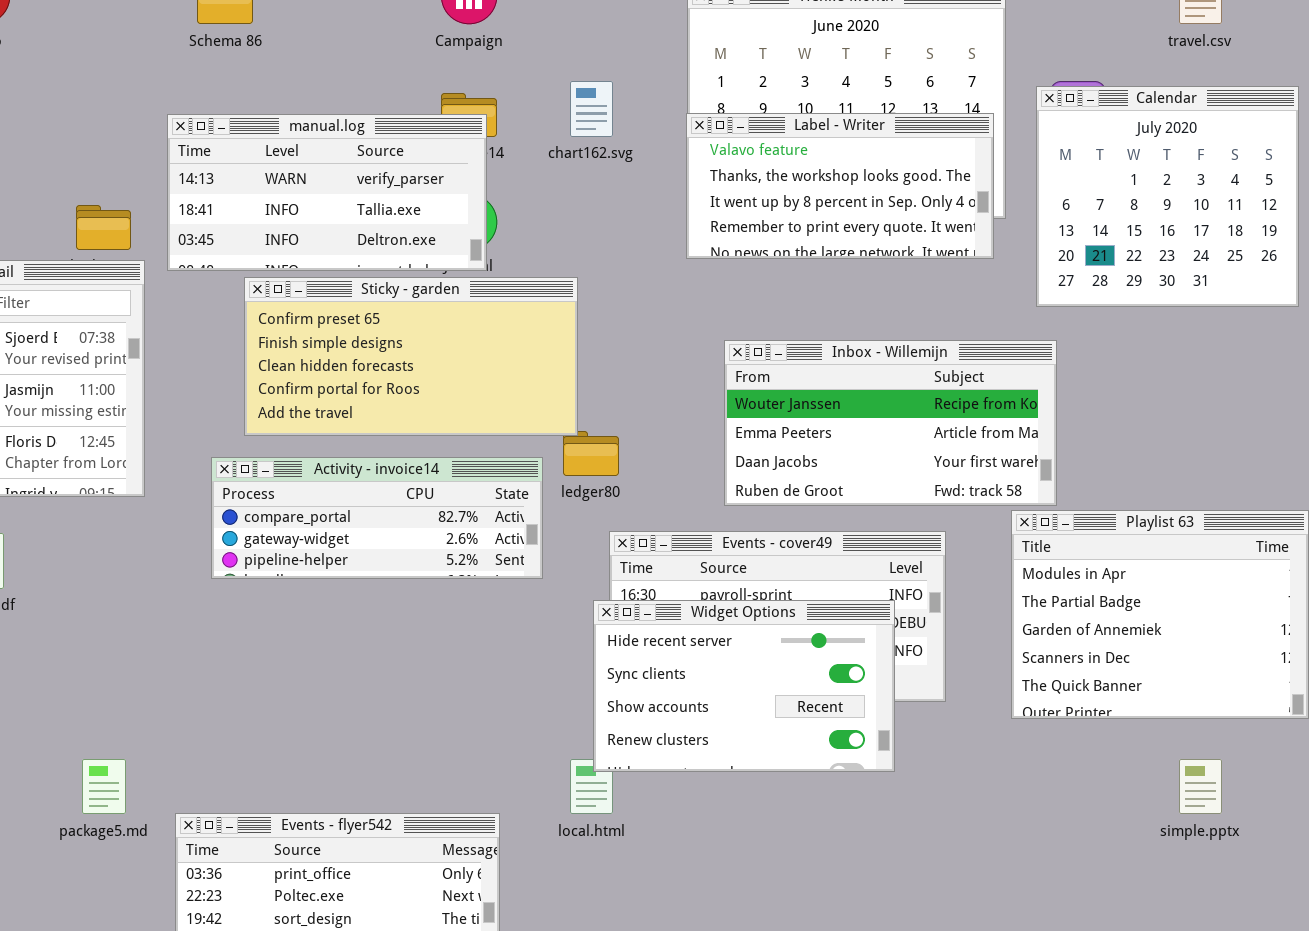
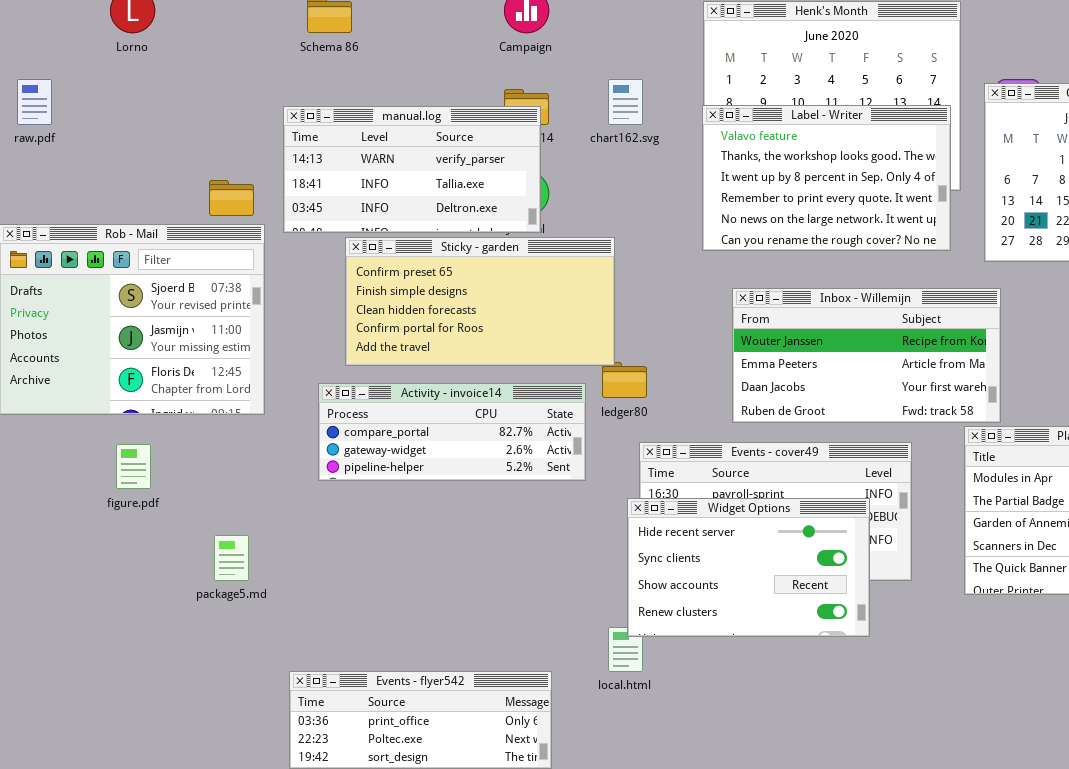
Label - Writer: [686,113,994,259] -> [702,105,951,251], resized
package5.md: [82,759,126,814] -> [214,535,249,581], moved

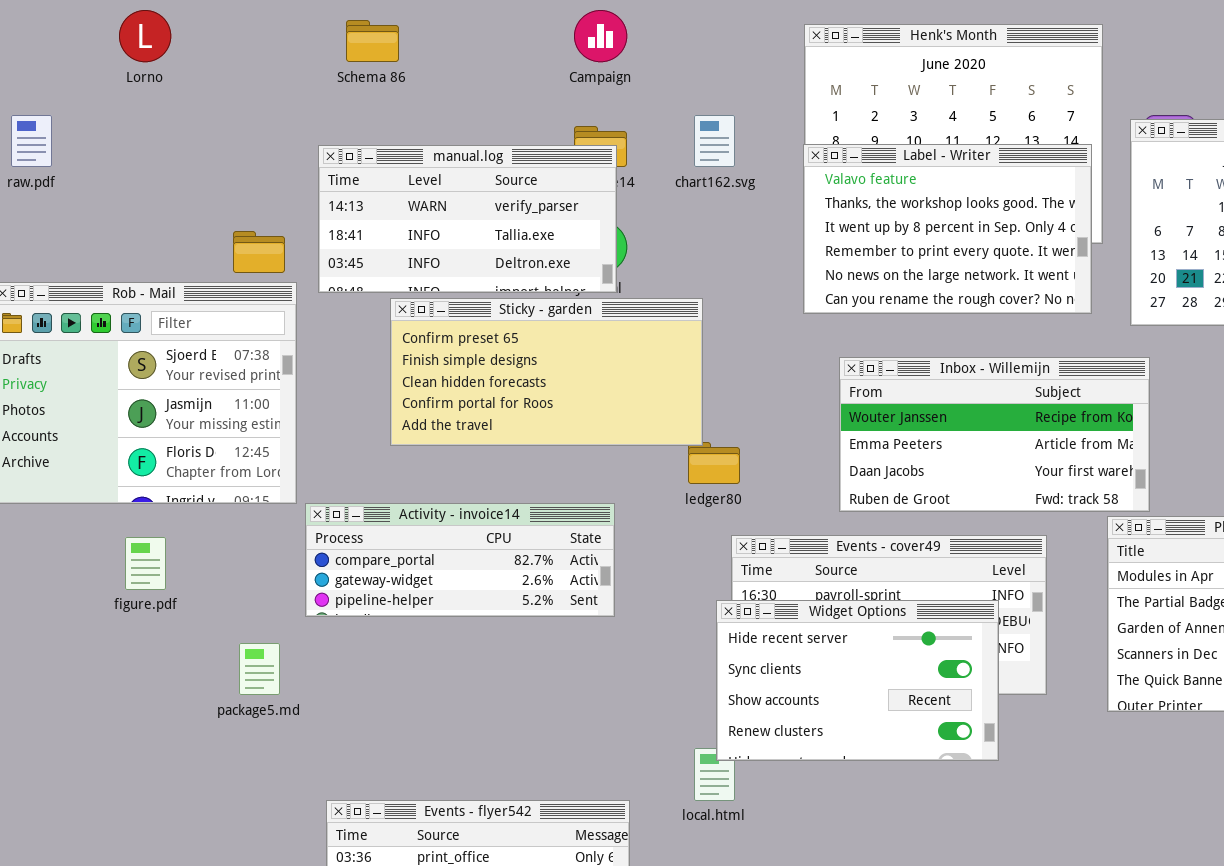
Activity - invoice14: [318,383,586,481] -> [305,503,615,617], moved

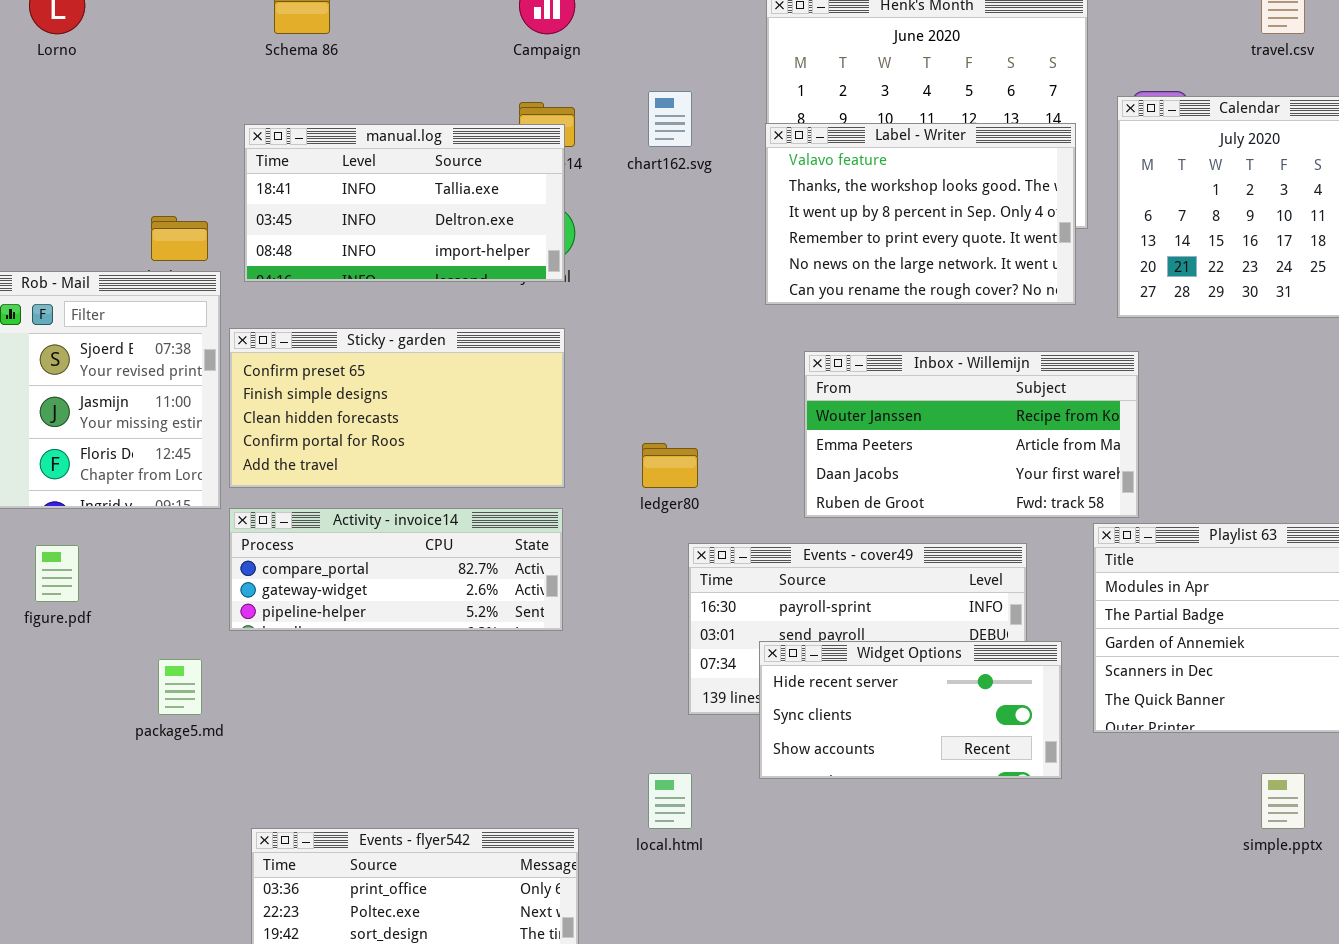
manual.log: [318,145,617,293] -> [244,124,565,282], scrolled down 1 row
Sticky - garden: [390,298,703,446] -> [229,328,565,488], moved
Widget Options: [716,600,999,761] -> [759,641,1062,779], moved, resized

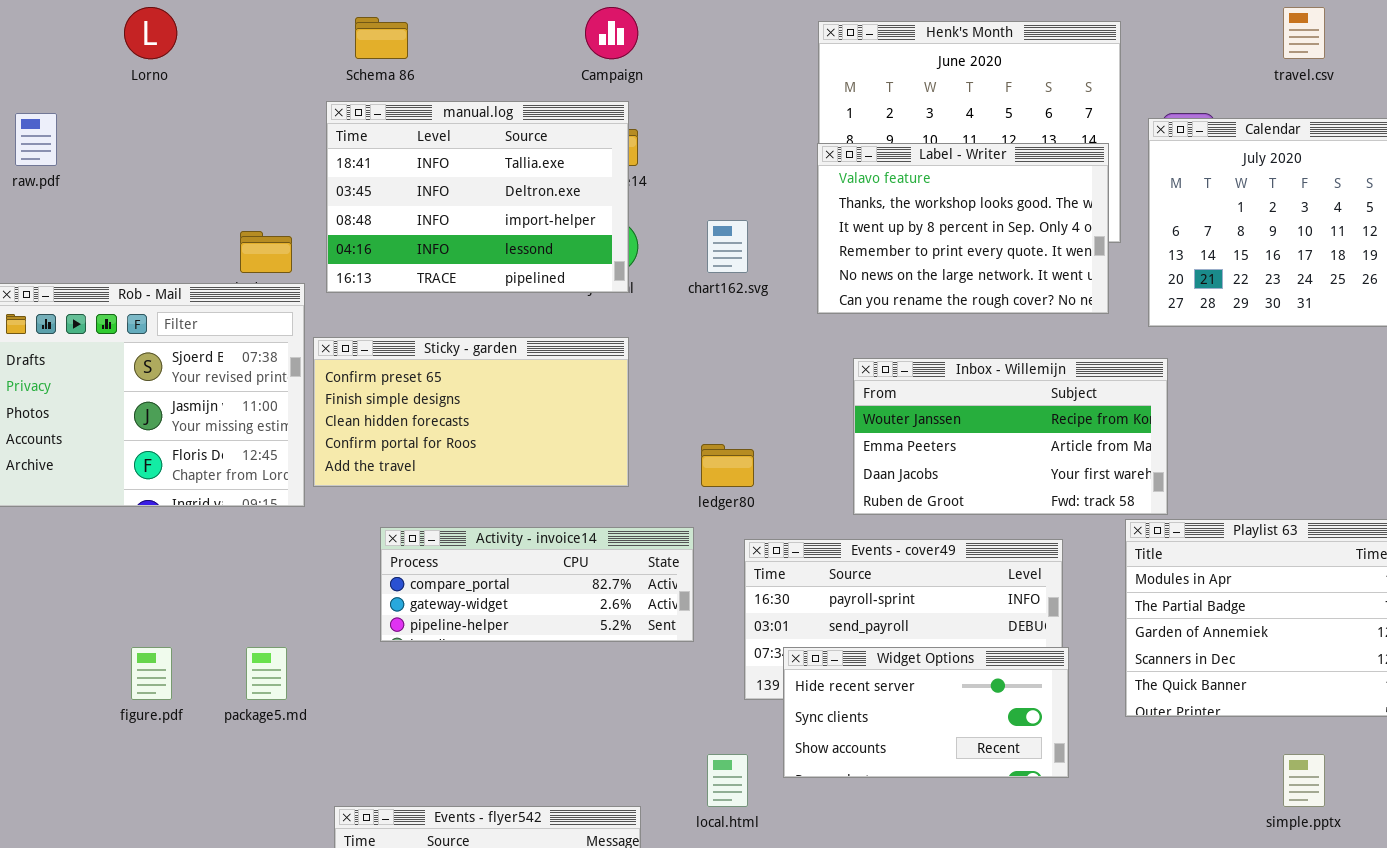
chart162.svg: [648,91,692,147] -> [707,220,748,273], moved
manual.log: [244,124,565,282] -> [326,101,629,293], resized
Activity - invoice14: [229,508,563,631] -> [380,527,694,642], moved
figure.pdf: [35,545,79,602] -> [131,647,172,700], moved
Widget Options: [759,641,1062,779] -> [783,647,1069,778], moved

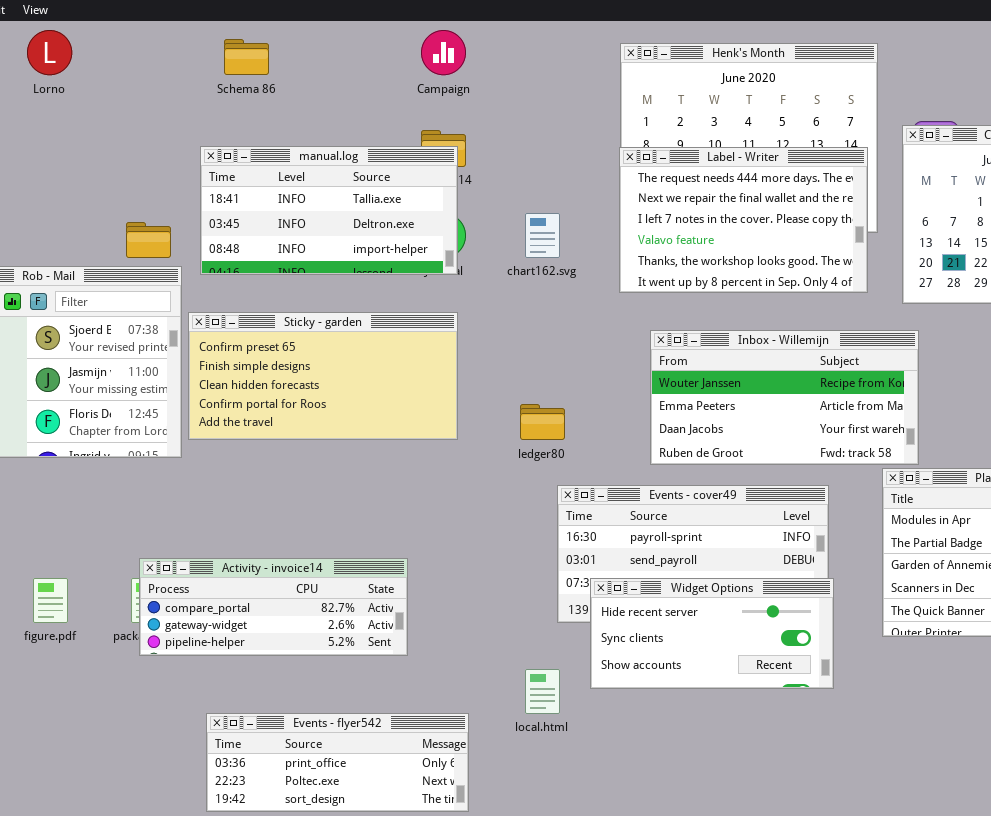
manual.log: [326,101,629,293] -> [200,146,458,275], resized
Label - Writer: [817,143,1109,314] -> [619,147,868,293], scrolled up 3 rows
Activity - invoice14: [380,527,694,642] -> [139,558,408,656], moved

